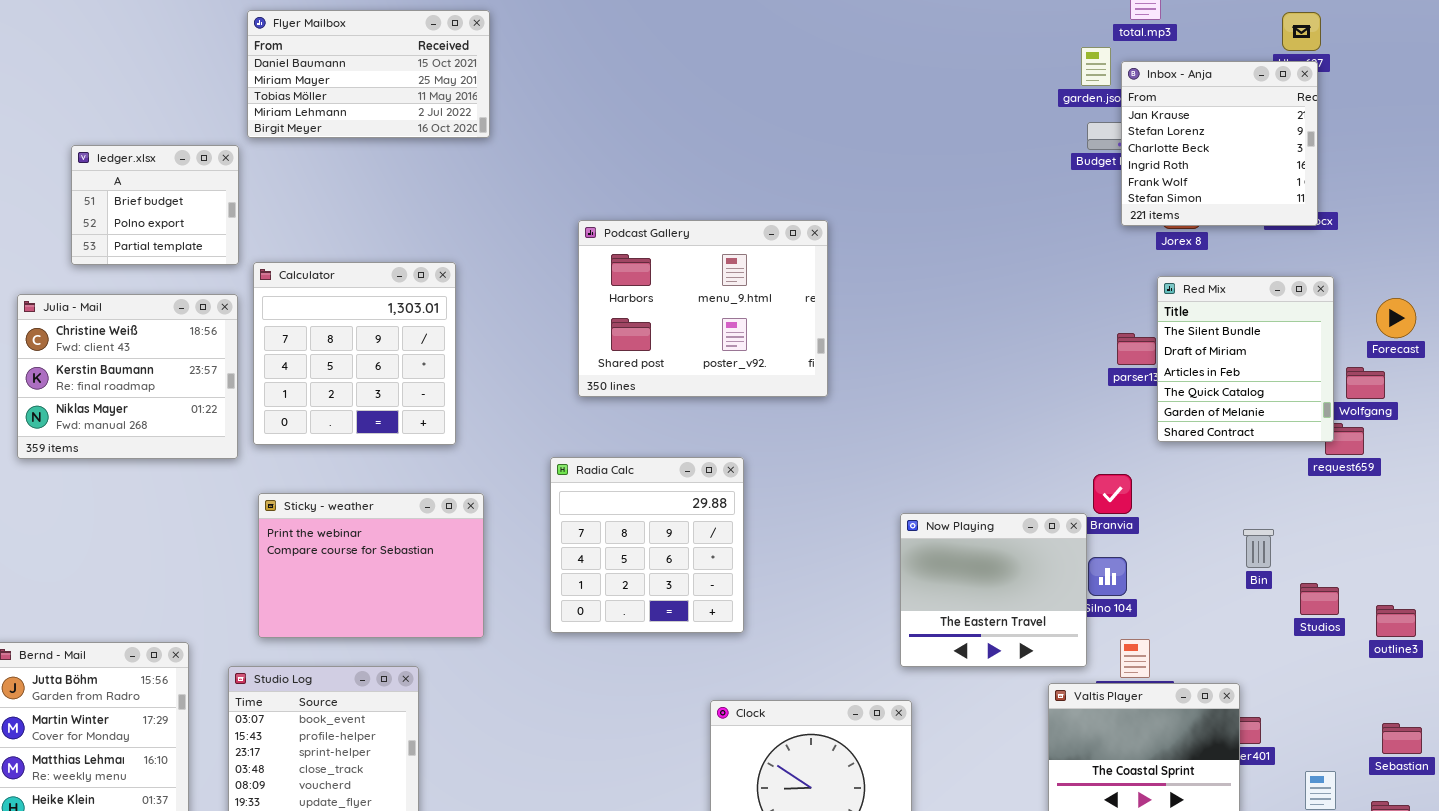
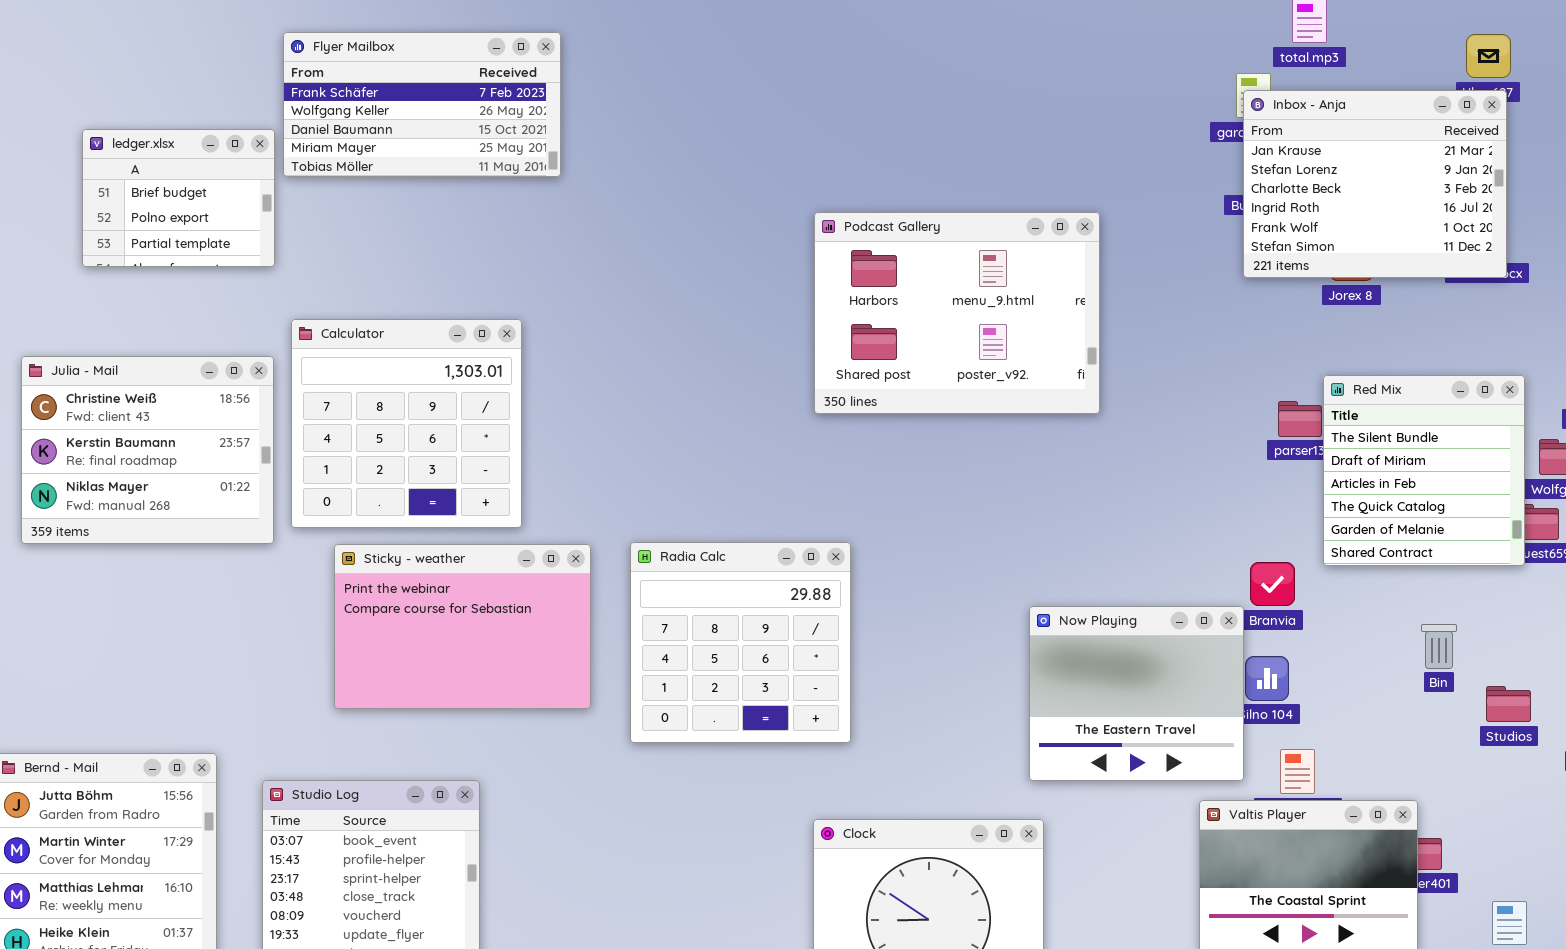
Flyer Mailbox: [247,10,490,138] -> [283,32,561,177], scrolled up 2 rows
Inbox - Anja: [1121,61,1318,226] -> [1243,90,1507,278], resized
ledger.xlsx: [71,145,239,265] -> [82,129,275,267], moved
Podcast Gallery: [578,220,828,397] -> [814,212,1100,414], moved
Red Mix: [1157,276,1334,442] -> [1323,375,1525,566], moved
Sticky - weather: [258,493,484,638] -> [334,544,591,709], moved

